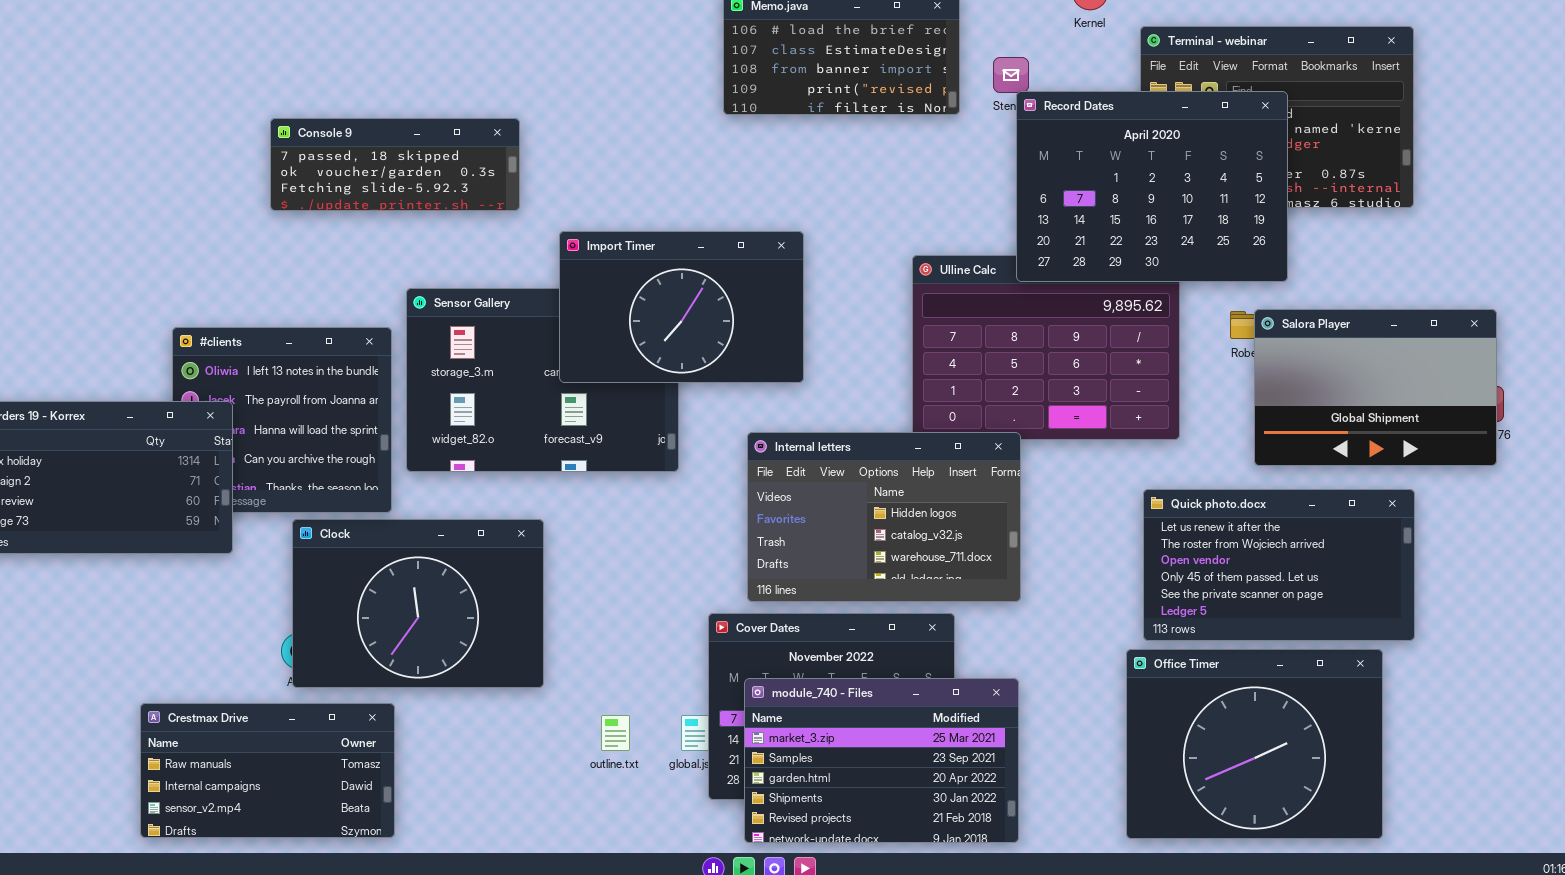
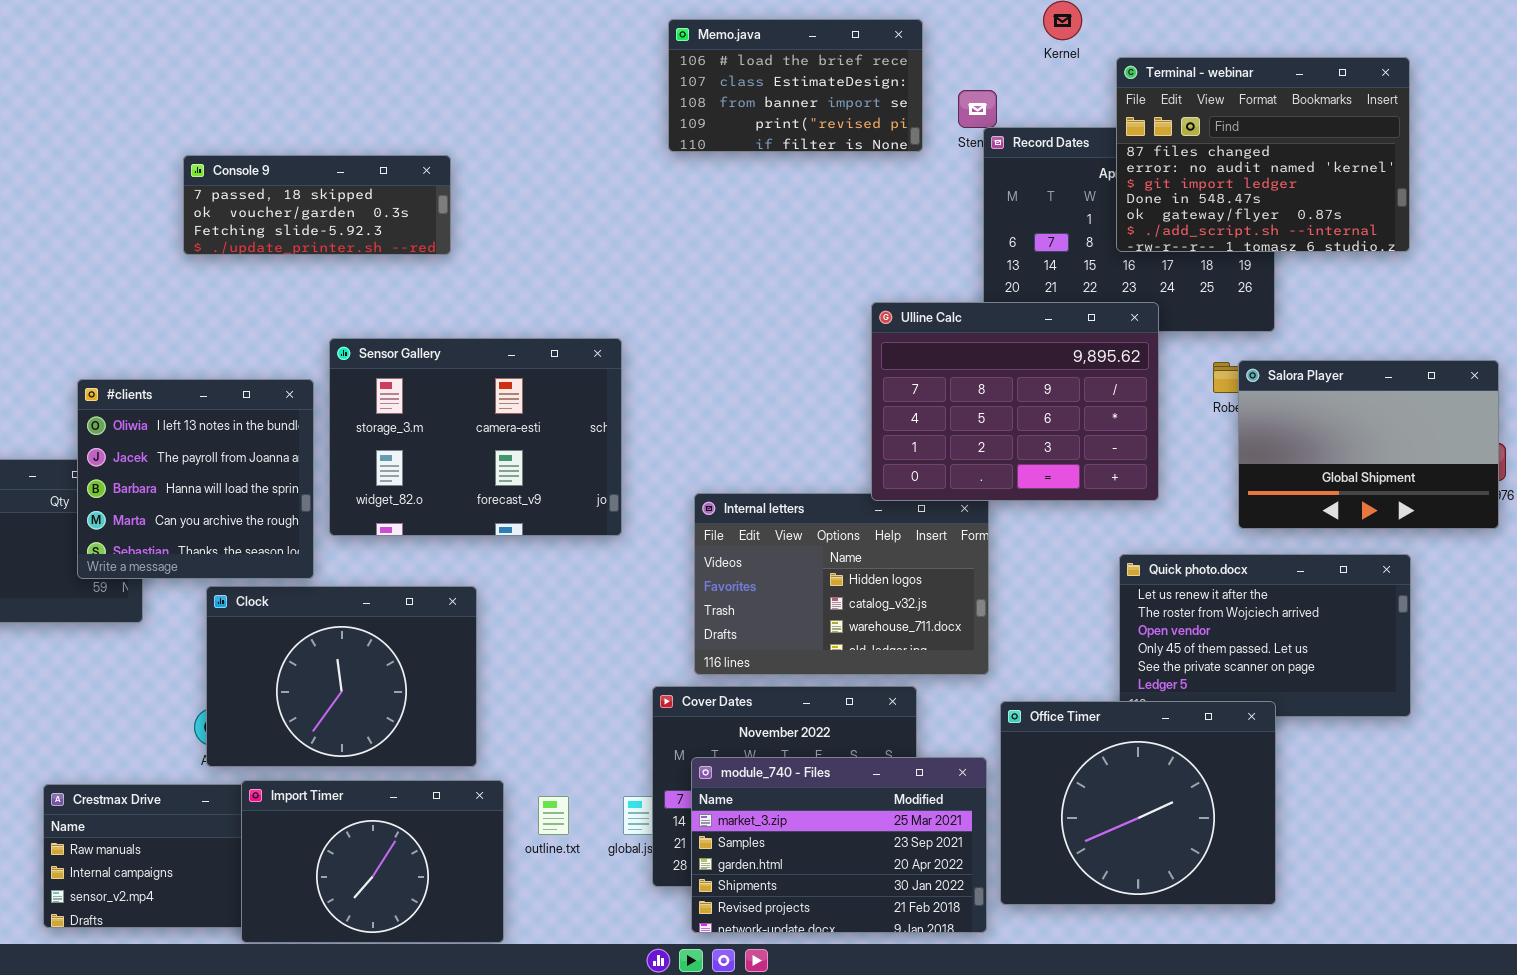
Terminal - webinar: [1140,26,1414,208] -> [1116,57,1410,252], raised
Import Timer: [559,231,804,383] -> [241,780,504,943], moved
Ulline Calc: [912,255,1180,440] -> [871,302,1159,501], raised
#clients: [172,327,392,513] -> [77,379,314,579], raised
Office Timer: [1126,649,1383,839] -> [1000,701,1276,905], moved

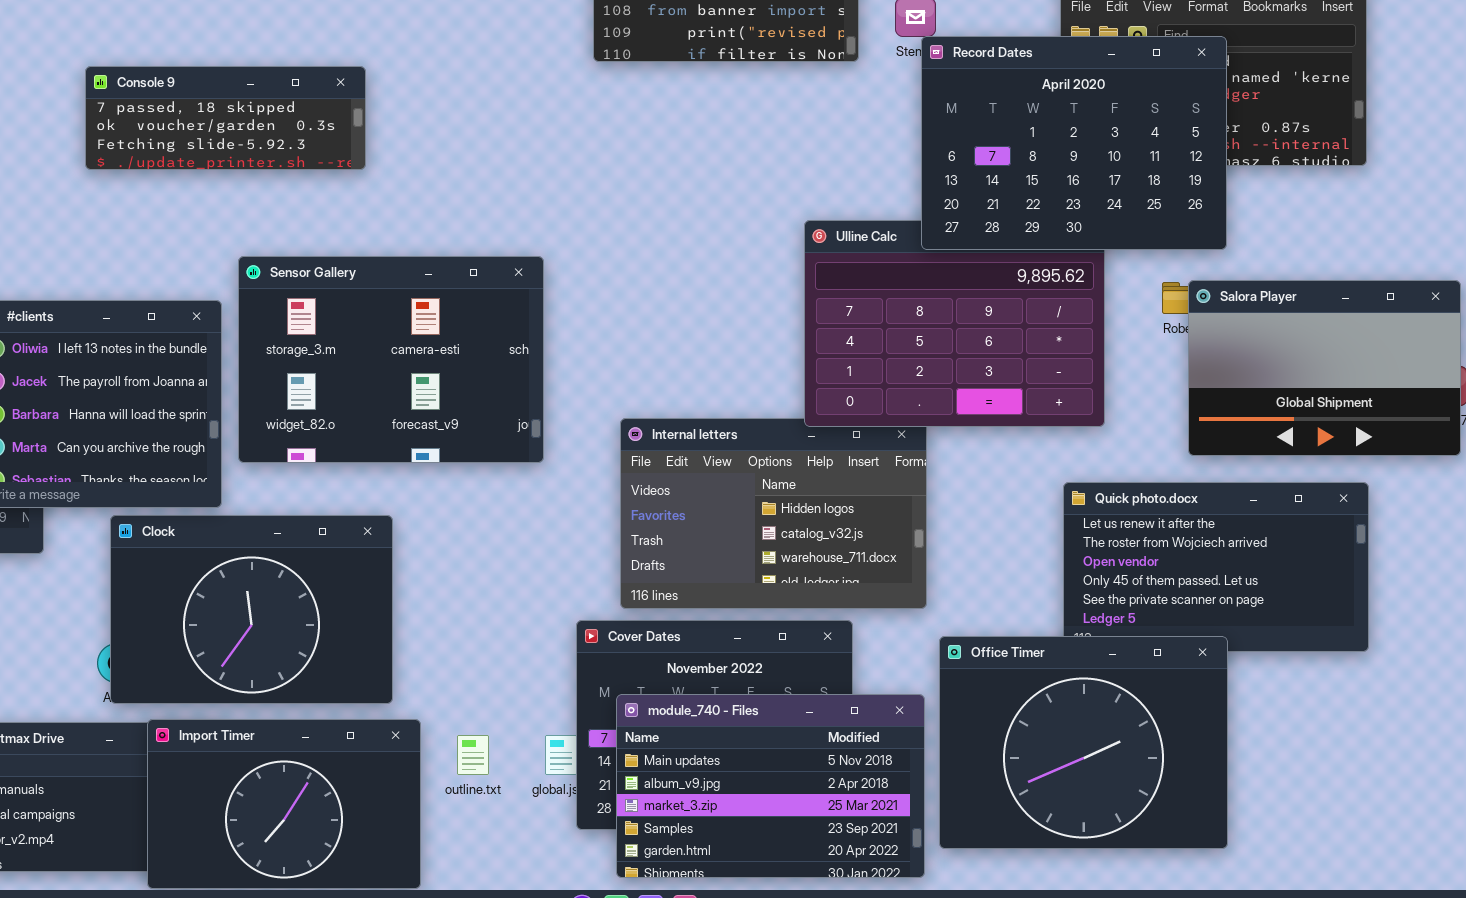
Record Dates: [983,127,1275,332] -> [921,36,1227,250], raised
module_740 - Files: [691,757,987,933] -> [616,694,925,878], scrolled up 2 rows

